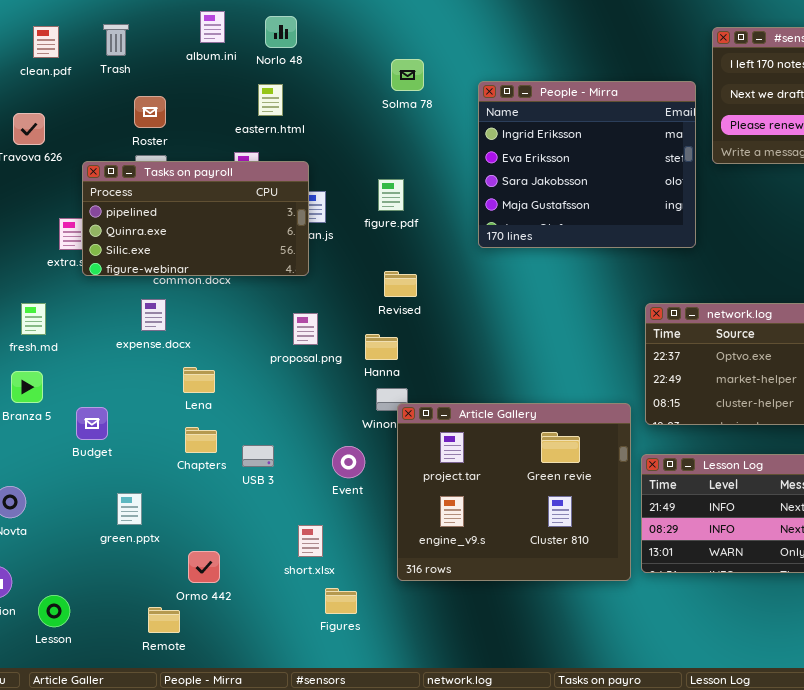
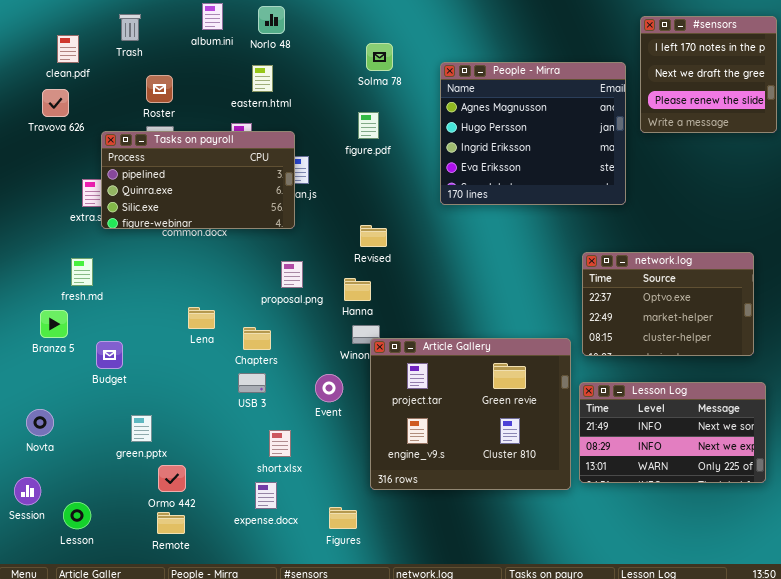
clean.pdf: [33,26,59,58] -> [57,35,79,63], moved
People - Mirra: [478,81,696,248] -> [440,62,626,205], scrolled up 2 rows
figure.pdf: [378,179,404,211] -> [358,112,379,139], moved
expense.docx: [141,299,166,331] -> [255,482,277,509], moved
fresh.md: [21,303,46,335] -> [71,258,93,286], moved
Chapters: [185,427,217,453] -> [243,327,271,350], moved
short.xlsx: [298,525,323,557] -> [269,430,291,457], moved
Ormo 442: [188,551,220,583] -> [158,465,186,492], moved
Figures: [325,588,357,614] -> [329,507,357,529], moved

